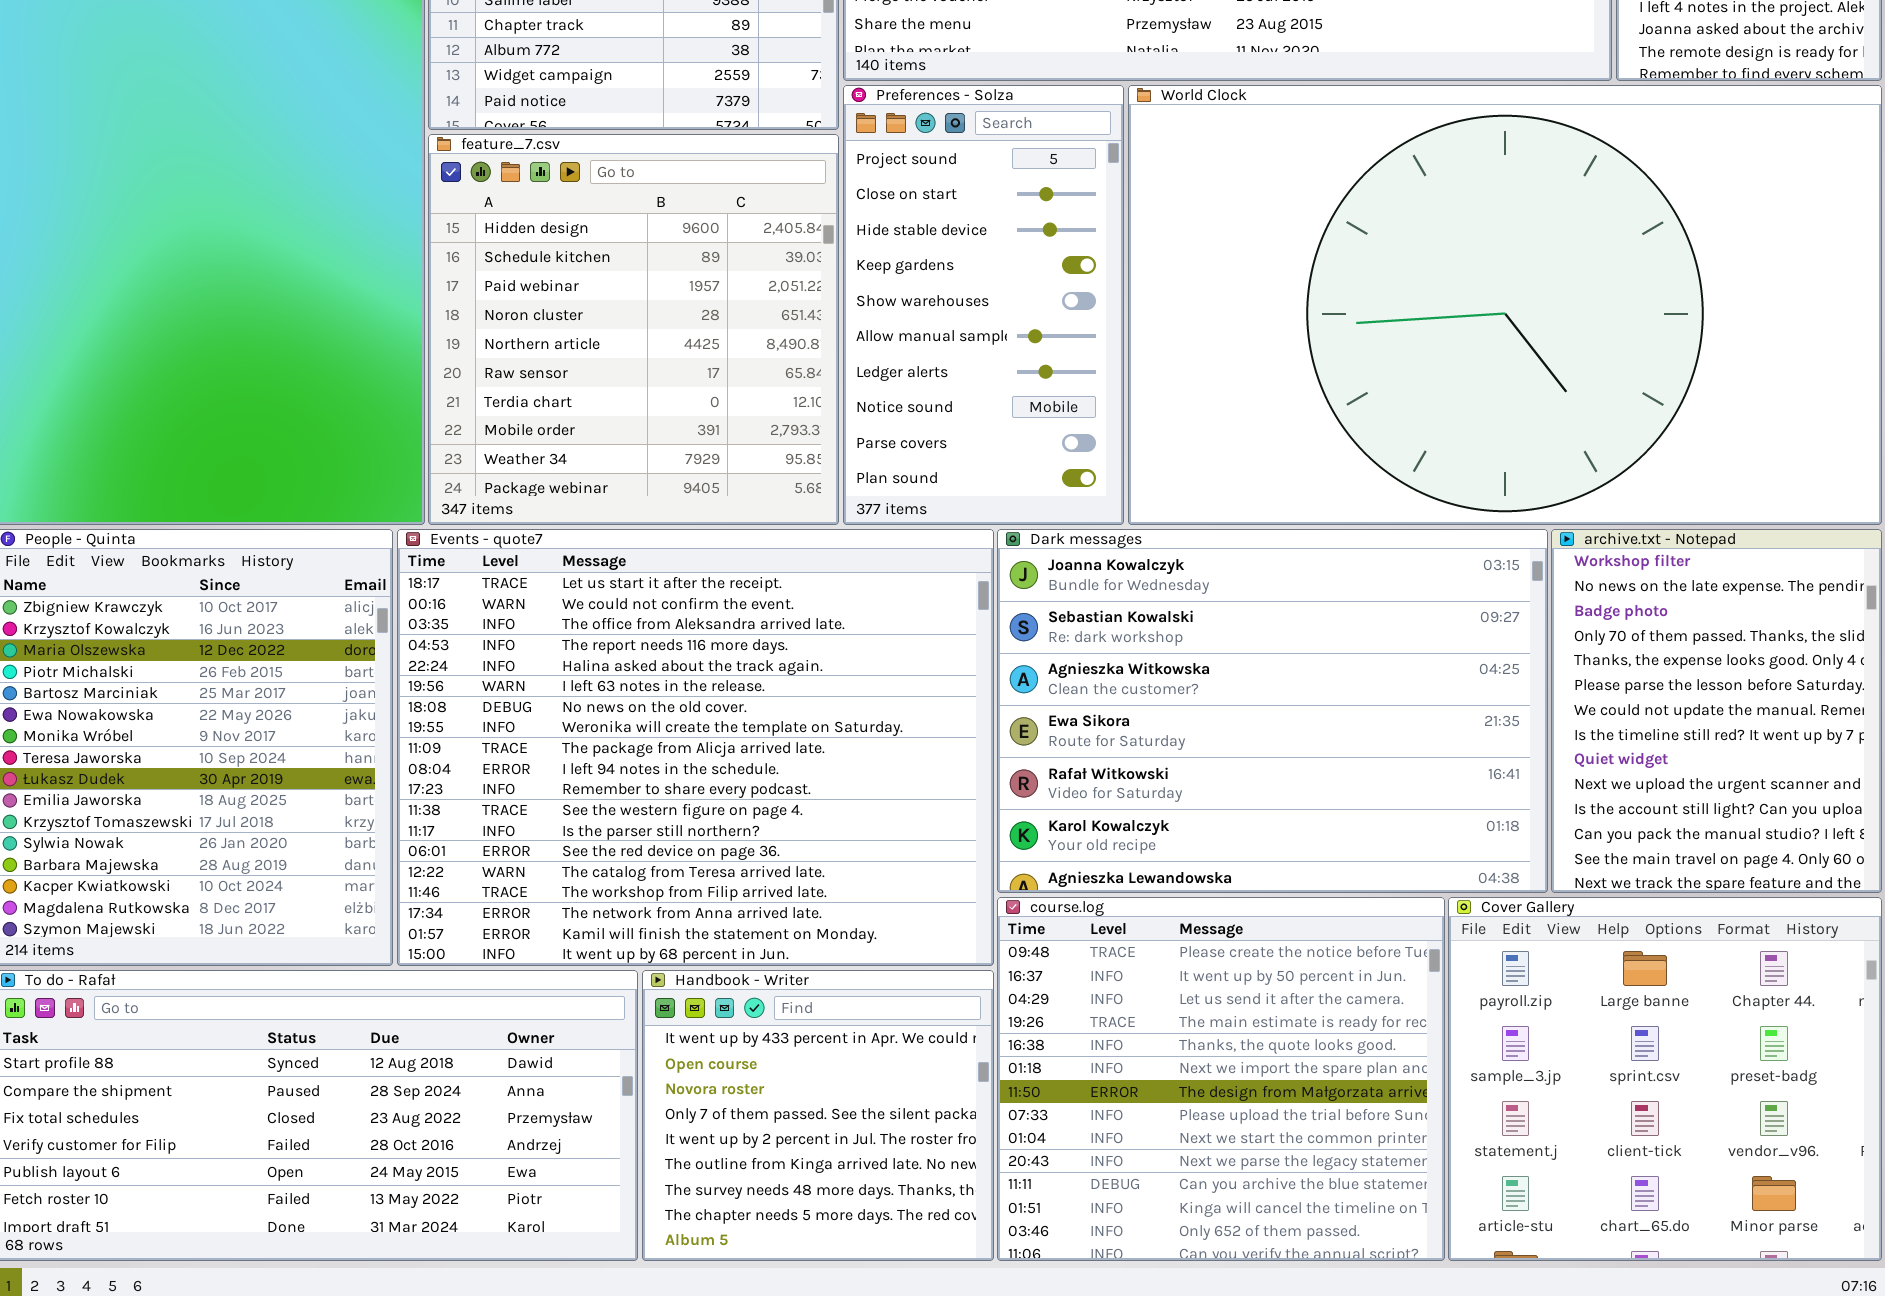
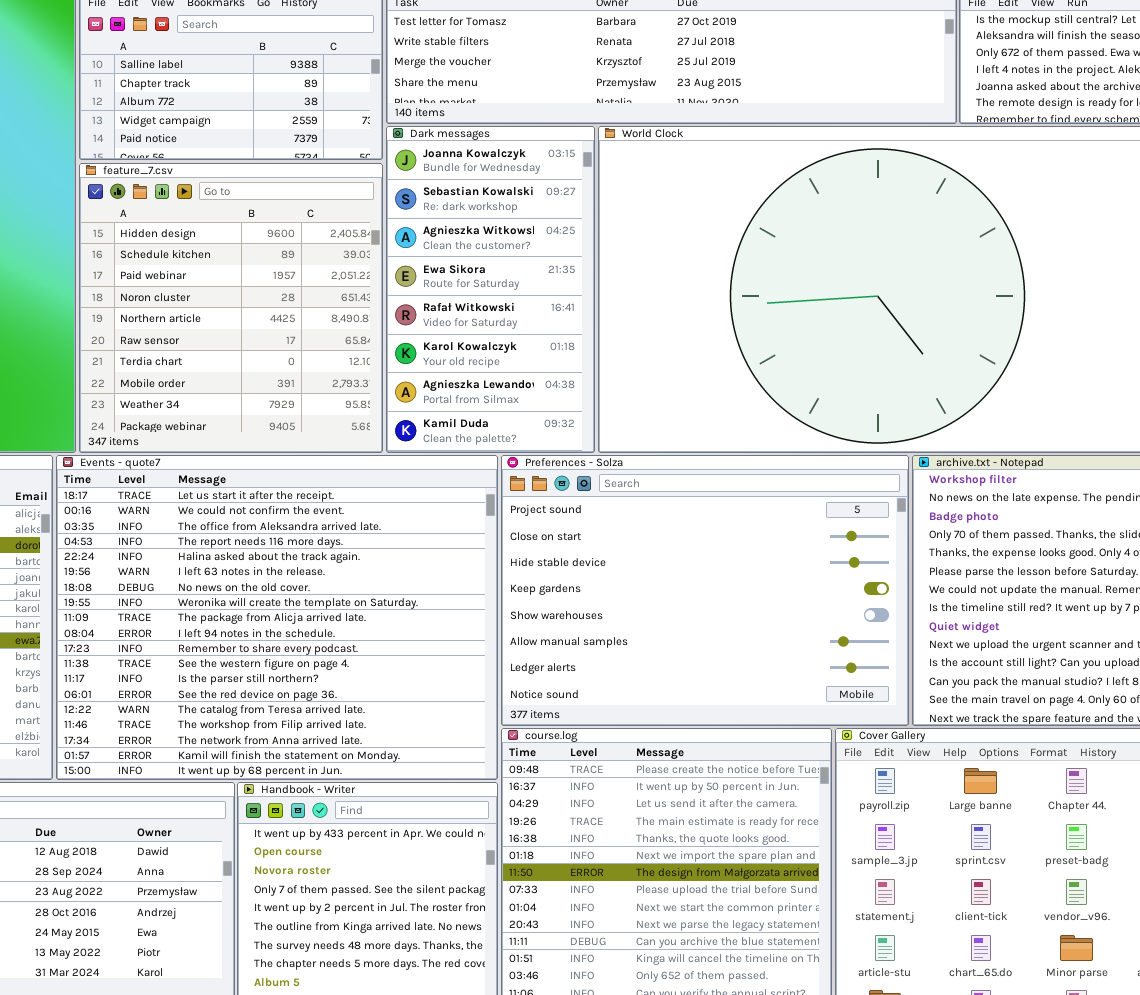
Preferences - Solza: [843,85,1124,525] -> [501,455,909,726], moved, resized
Dark messages: [997,529,1548,893] -> [386,126,595,453], moved, resized

